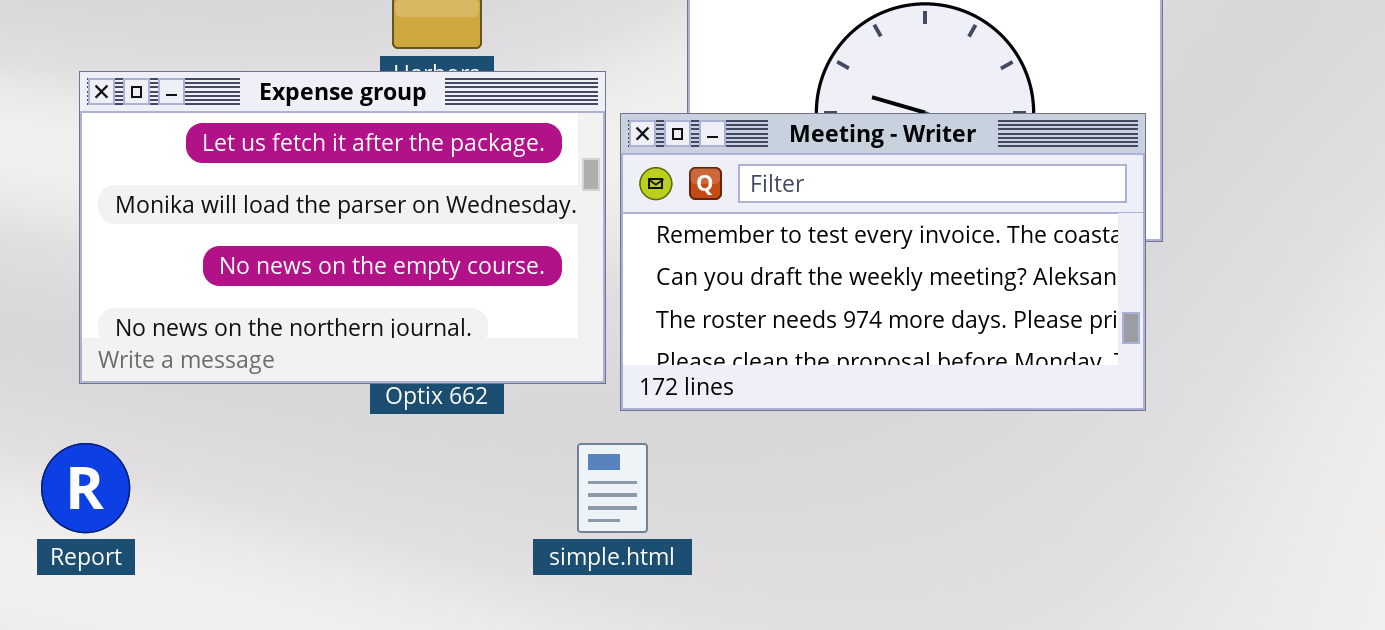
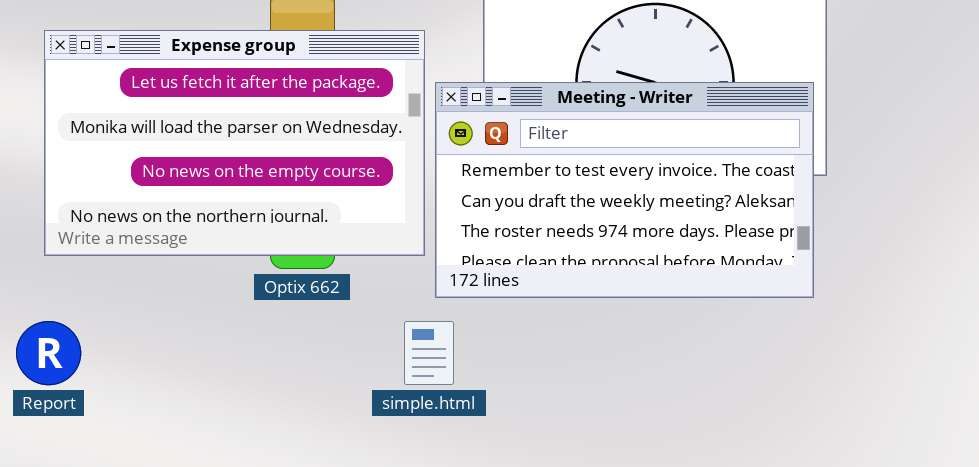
Expense group: [79,71,606,384] -> [44,30,425,256], moved

